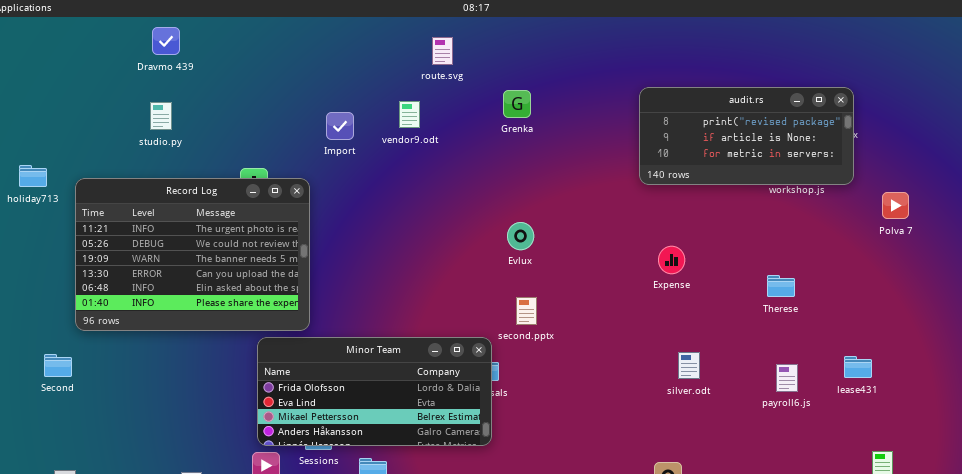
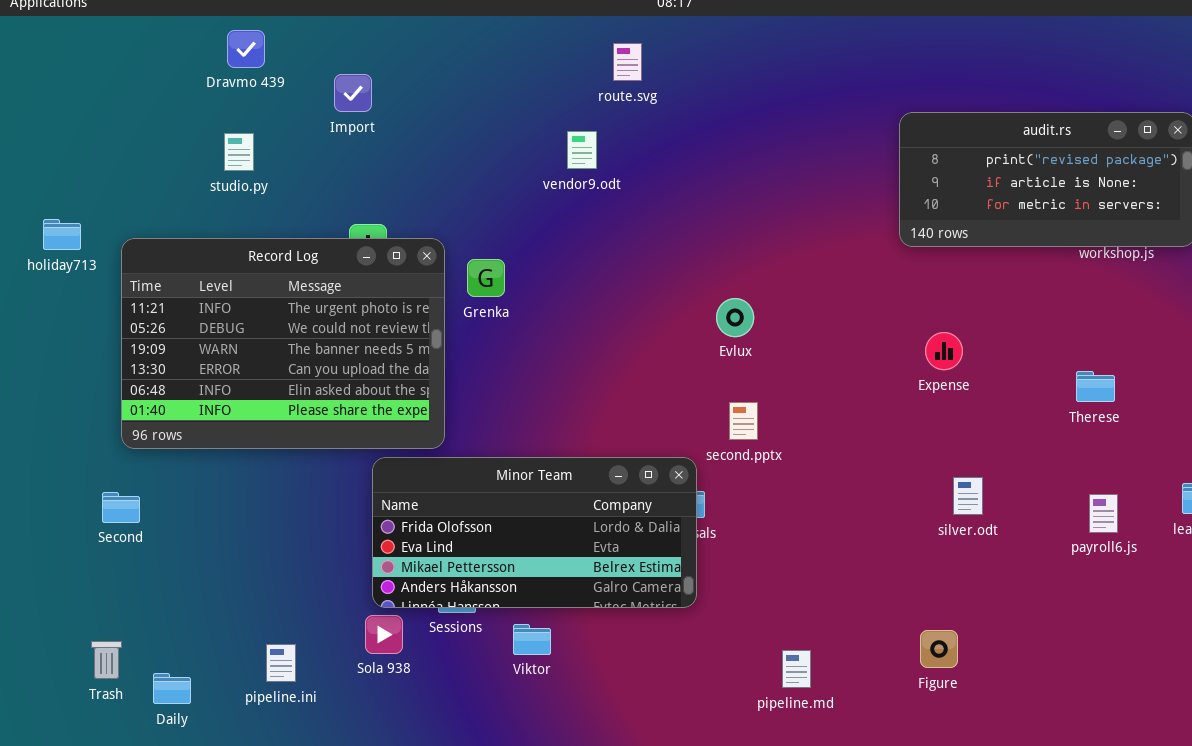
Grenka: [503,90,531,118] -> [467,259,505,297], moved
Import: [326,112,354,140] -> [334,74,372,112], moved
Second: [44,354,72,377] -> [102,492,140,523], moved

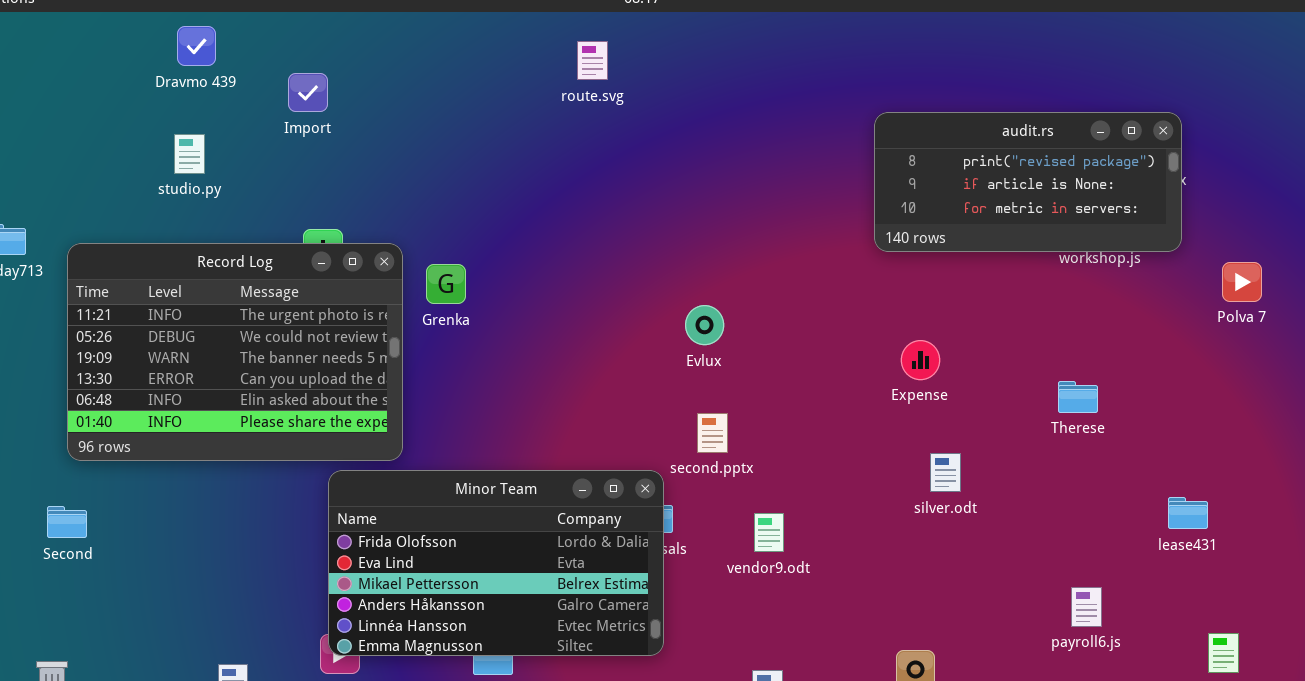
vendor9.odt: [567,131,597,169] -> [754,513,784,552], moved
Minor Team: [372,457,697,608] -> [328,470,664,656], resized
silver.odt: [953,477,983,515] -> [930,453,961,492], moved
payroll6.js: [1089,494,1118,533] -> [1071,587,1102,627], moved

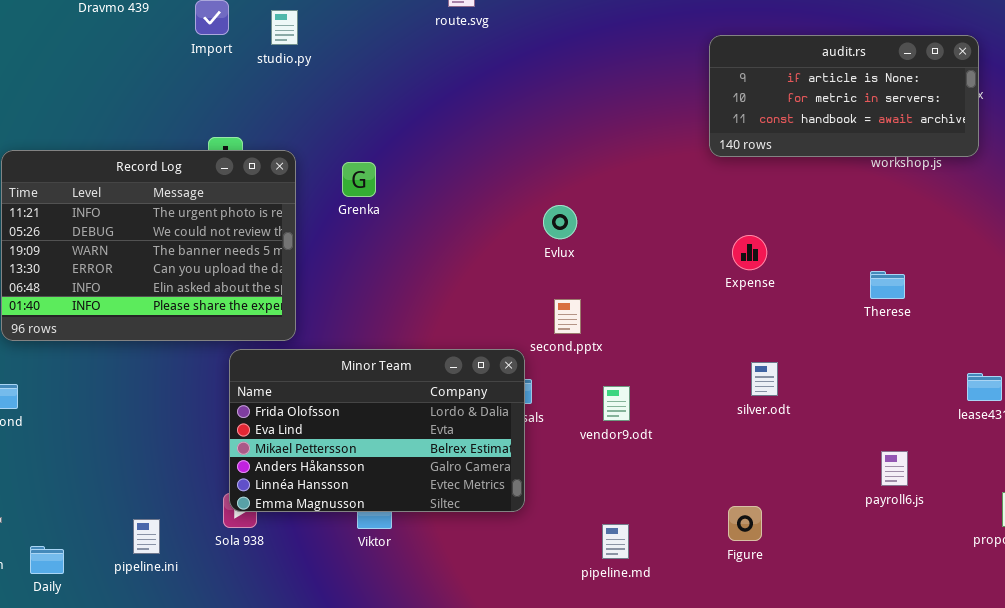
audit.rs: [874,112,1182,252] -> [709,35,979,157], scrolled down 1 row
studio.py: [174,134,205,174] -> [271,10,298,45], moved
Grenka: [426,264,466,304] -> [342,162,376,197], moved
silver.odt: [930,453,961,492] -> [751,362,778,396], moved

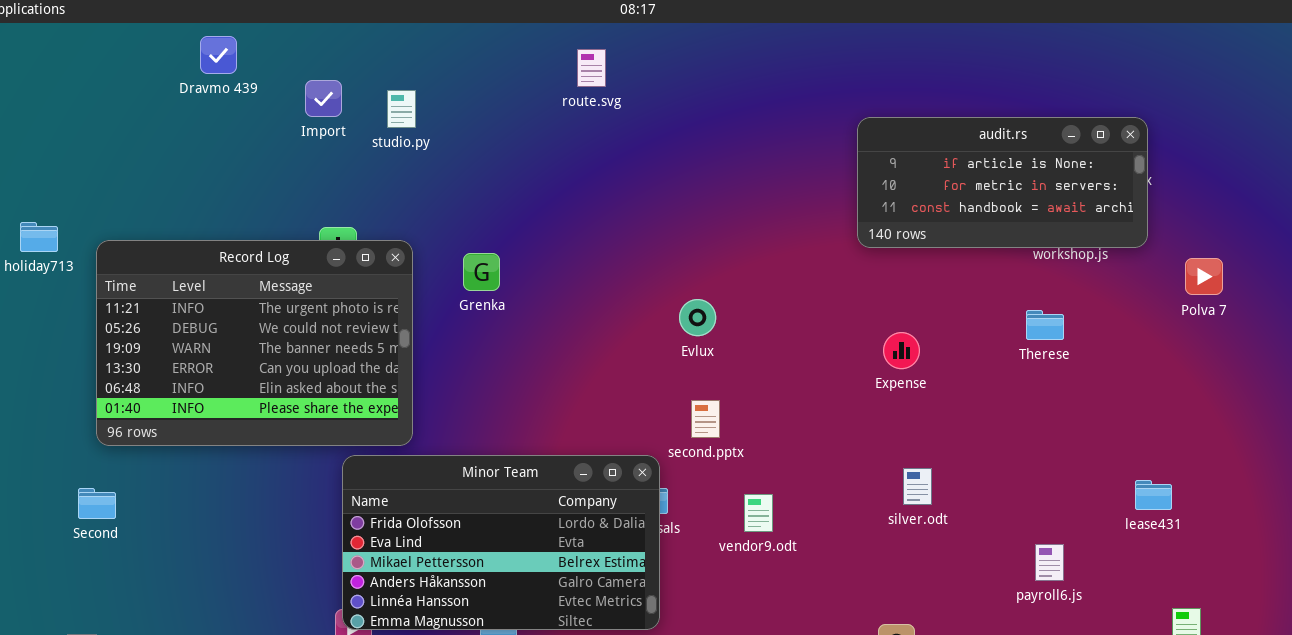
Therese: [870,271,905,299] -> [1026,310,1064,340], moved
payroll6.js: [881,451,908,486] -> [1035,544,1064,581], moved

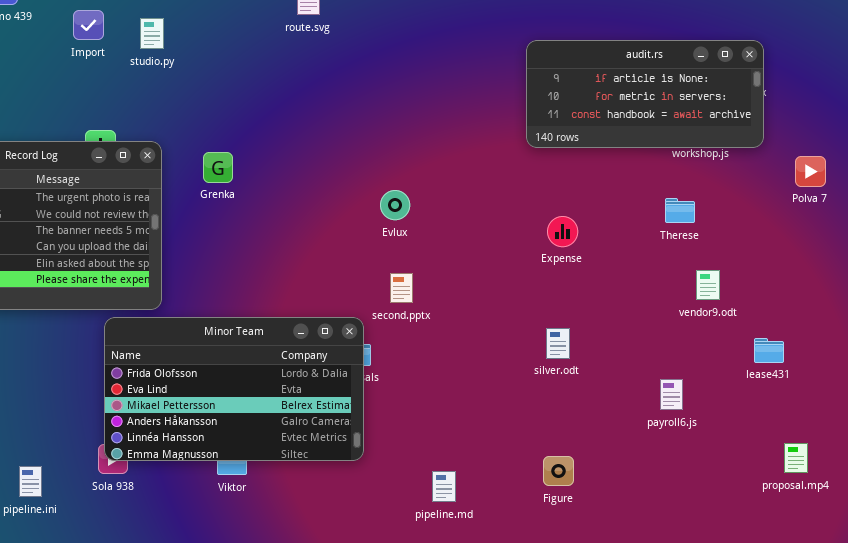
silver.odt: [903,468,932,505] -> [546,328,570,359], moved
vendor9.odt: [744,494,773,532] -> [696,270,720,300], moved
payroll6.js: [1035,544,1064,581] -> [660,379,683,410], moved

